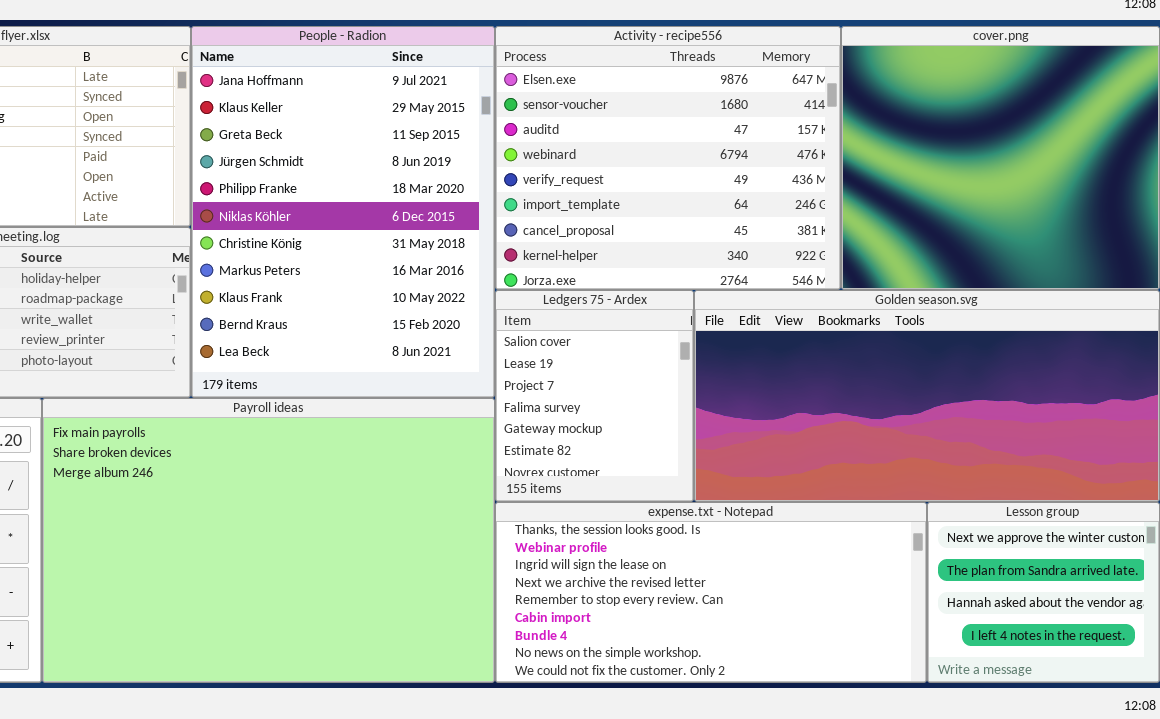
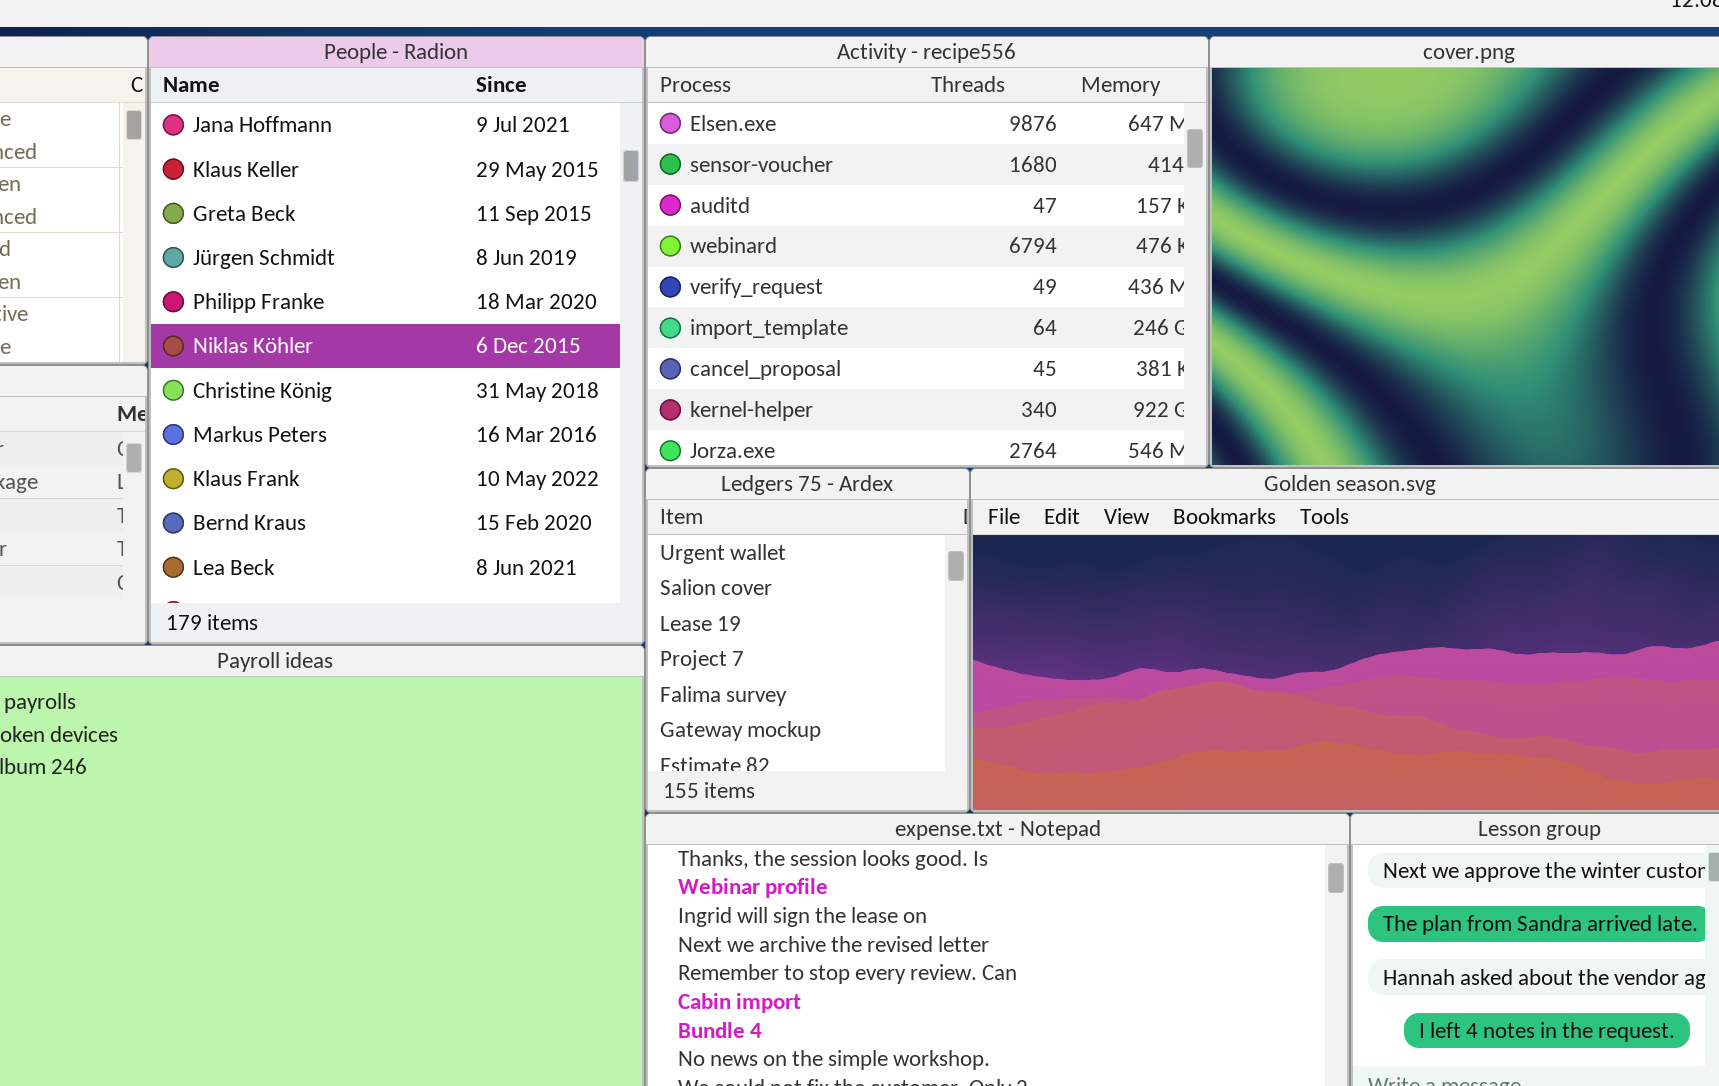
Ledgers 75 - Ardex: [495,290,694,502] -> [645,468,970,813], scrolled up 1 row

